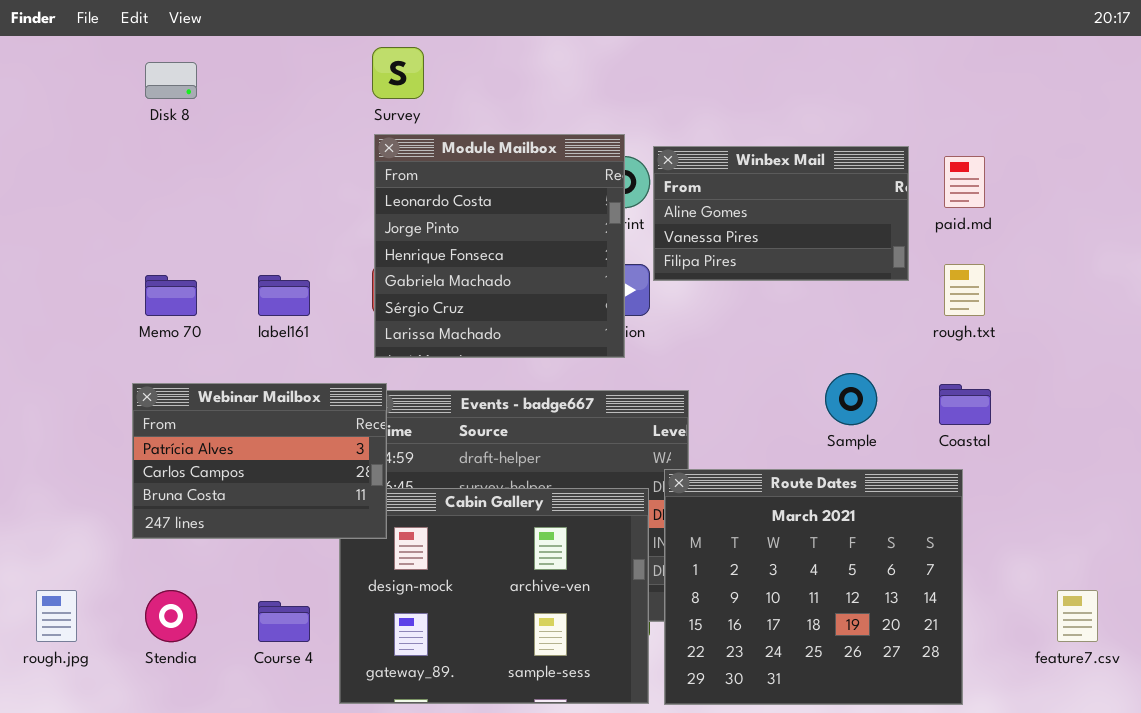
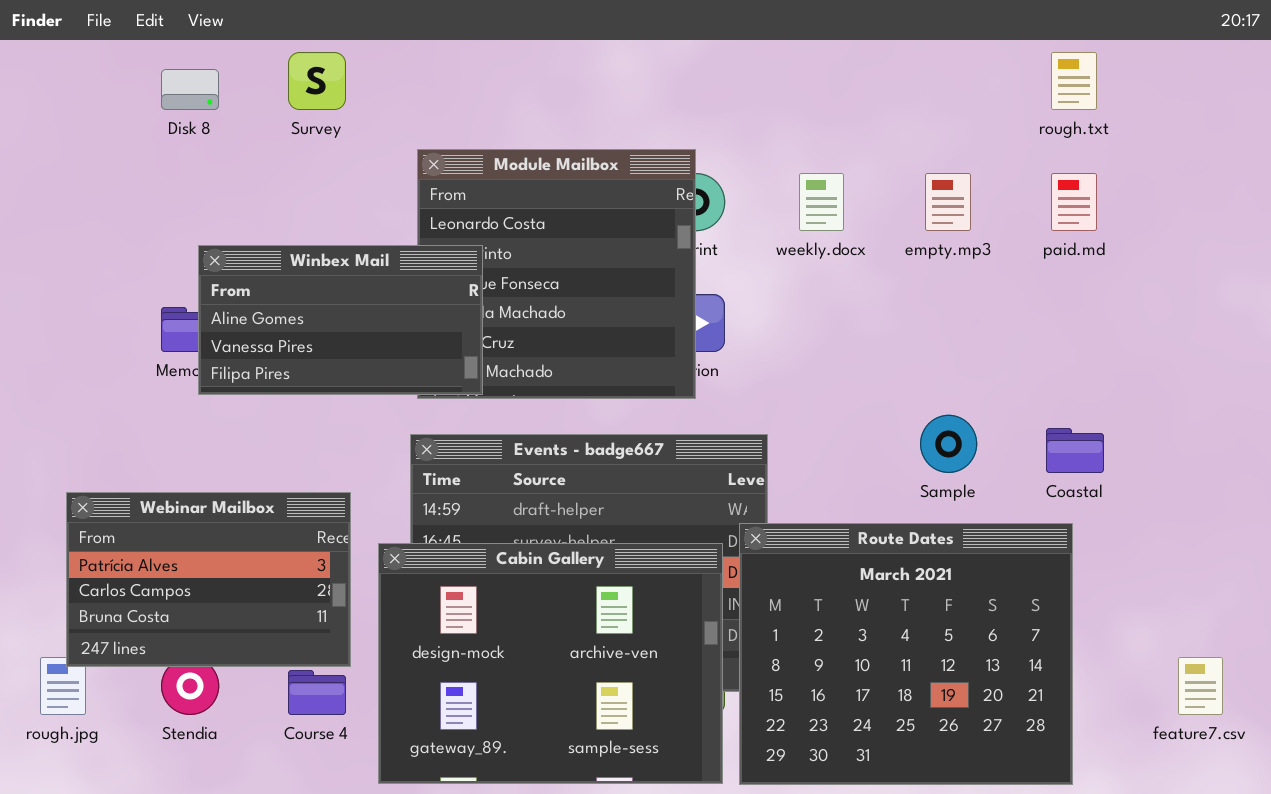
Survey: [372,47,424,99] -> [288,52,346,110], moved
Winbex Mail: [653,146,909,281] -> [198,245,483,395], moved
rough.txt: [944,264,985,316] -> [1051,52,1097,110], moved
Webinar Mailbox: [132,383,387,539] -> [66,492,351,667], moved

